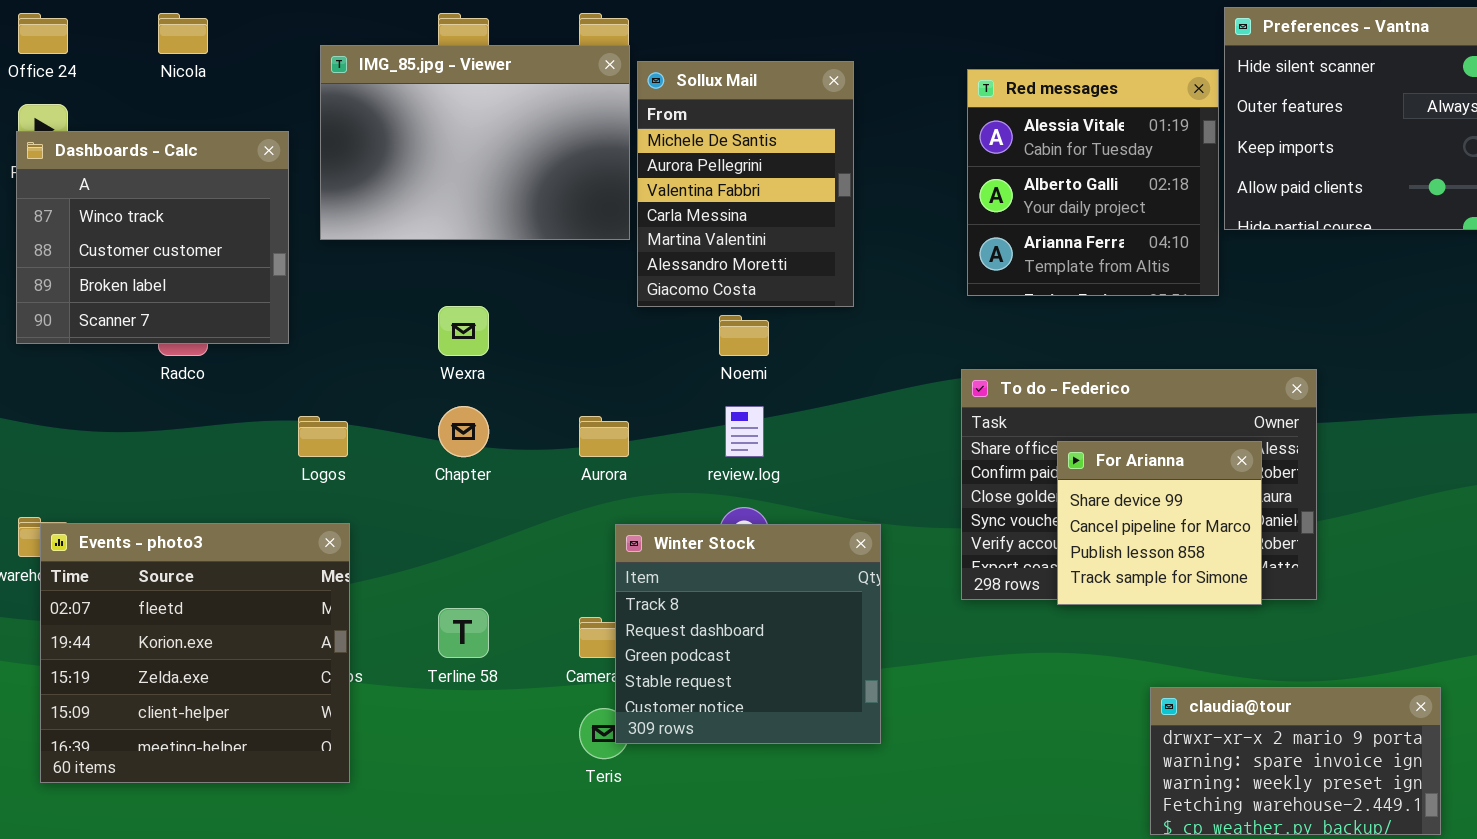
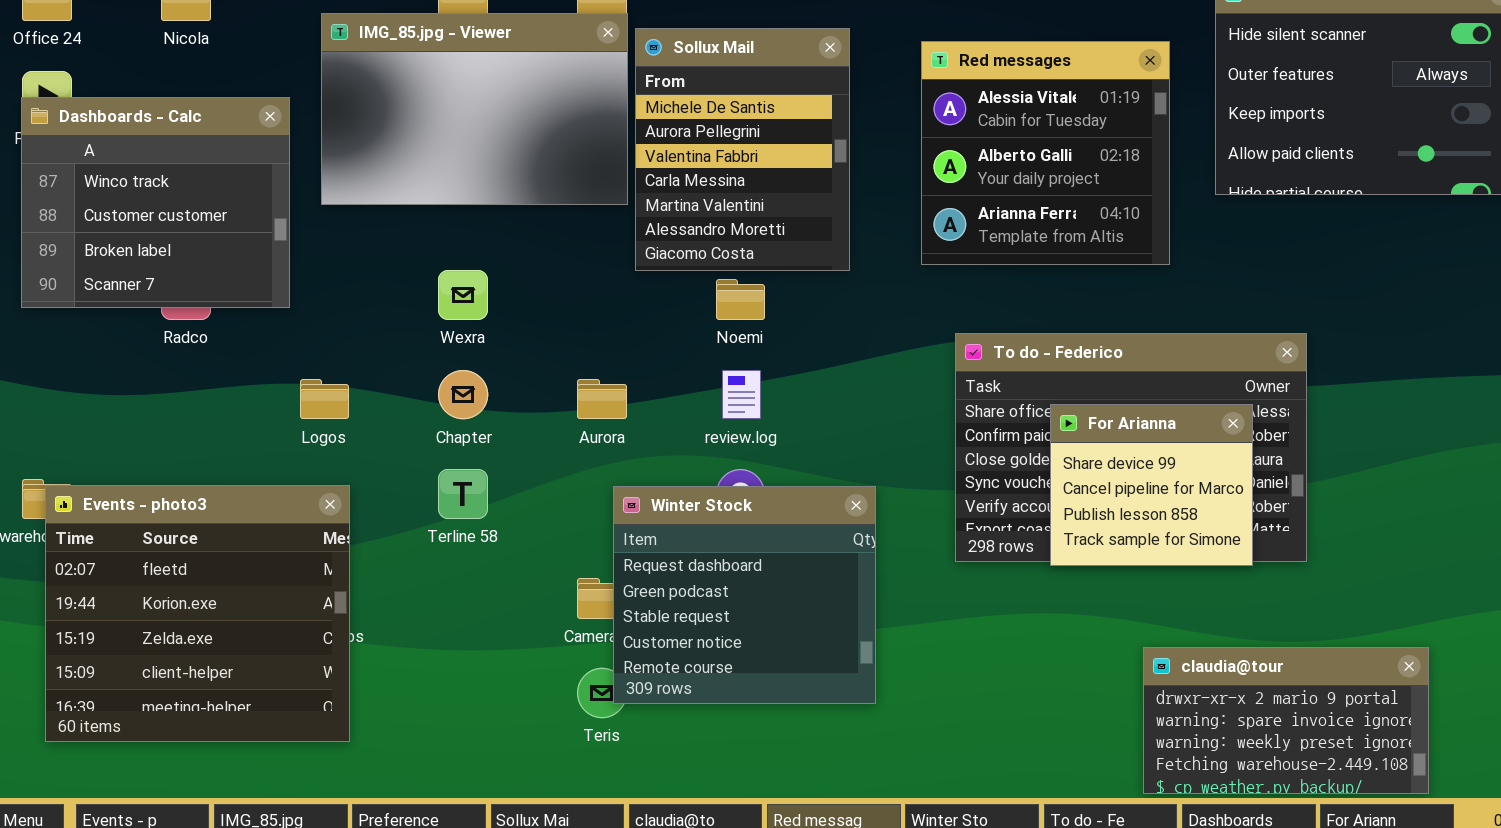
Red messages: [967,69,1219,296] -> [921,41,1170,265], moved
Winter Stock: [615,524,881,744] -> [613,486,876,704], scrolled down 1 row
Terline 58: [438,608,489,658] -> [438,469,488,519], moved

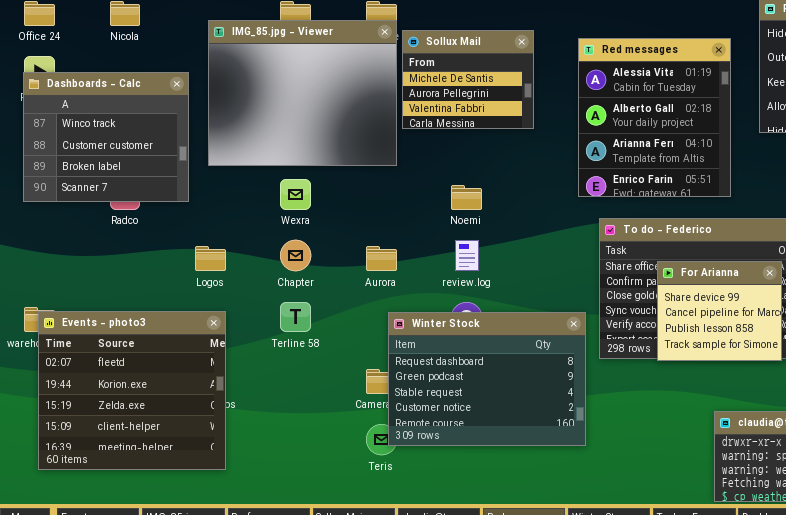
IMG_85.jpg - Viewer: [321,13,628,205] -> [208,20,397,166], resized
Sollux Mail: [635,28,850,271] -> [402,30,534,129], resized
Red messages: [921,41,1170,265] -> [578,38,731,197], resized
Winter Stock: [613,486,876,704] -> [388,312,586,446], resized

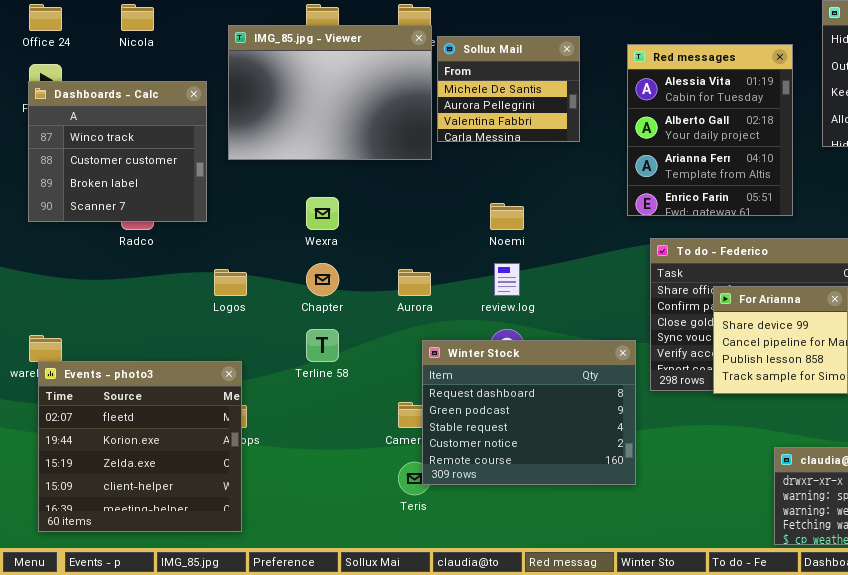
IMG_85.jpg - Viewer: [208,20,397,166] -> [228,25,432,160], resized
Events - photo3: [38,311,226,470] -> [38,361,242,532], moved

